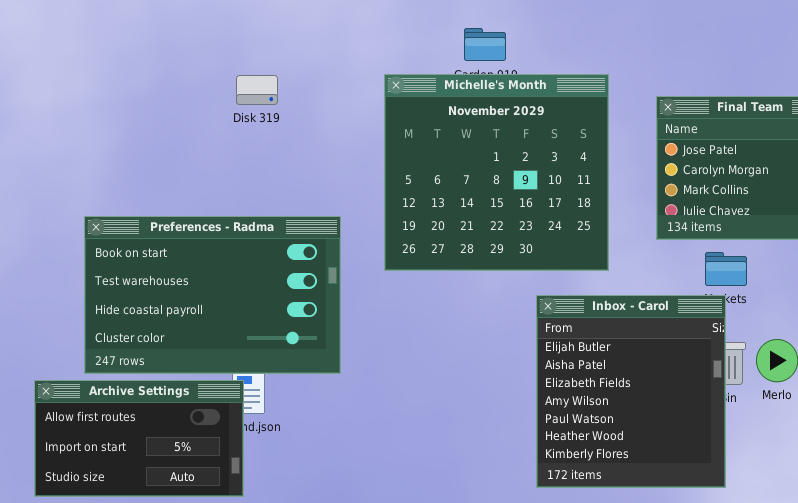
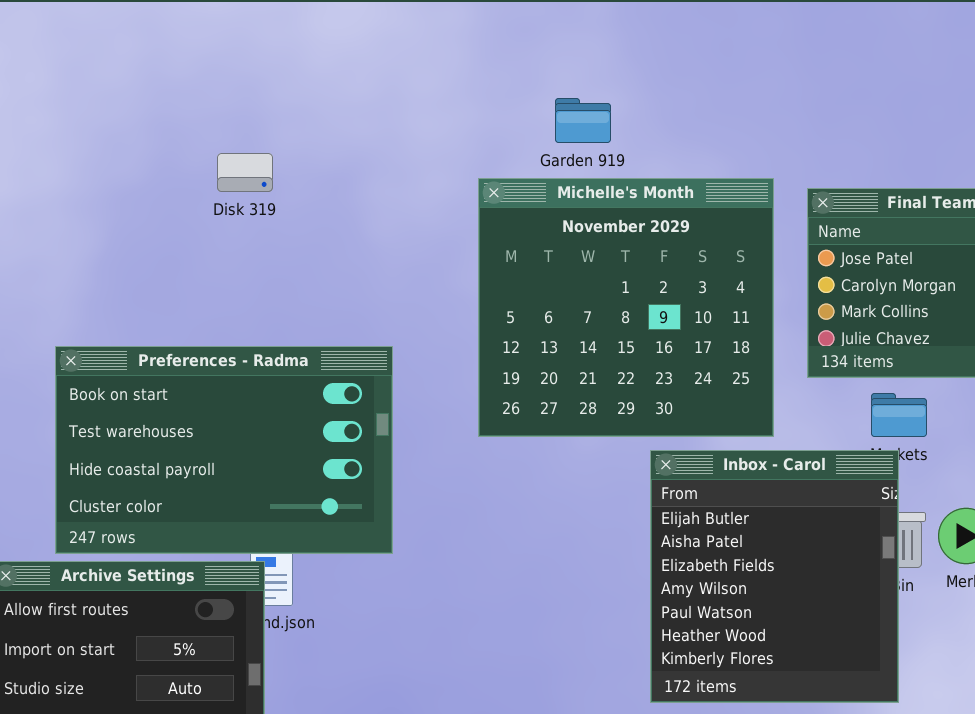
Michelle's Month: [384,74,609,271] -> [478,178,774,437], moved
Disk 319: [236,75,278,105] -> [217,153,273,192], moved

